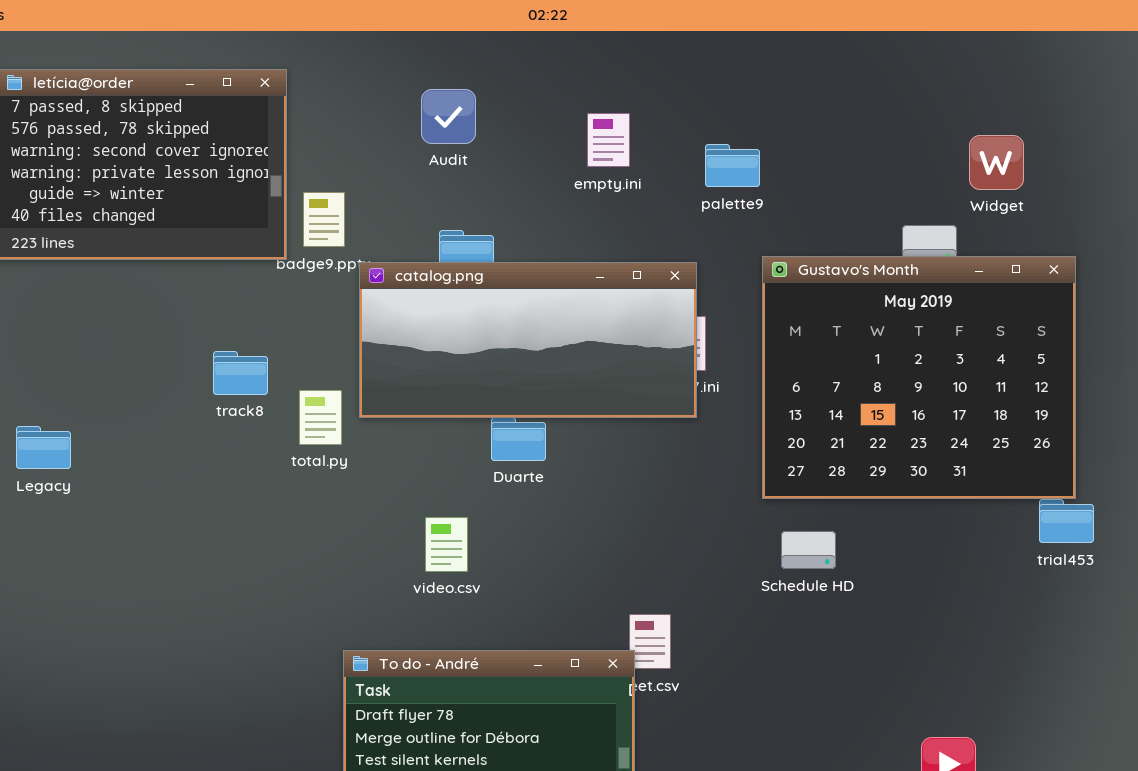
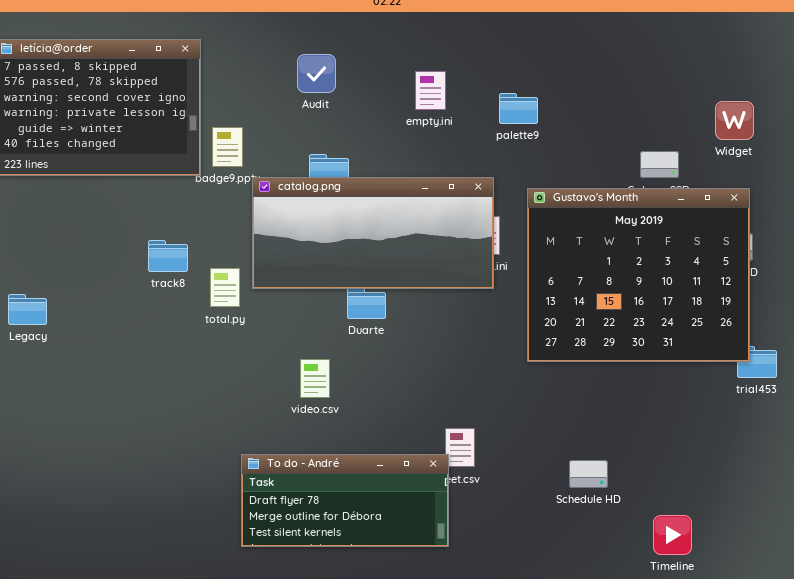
Widget: [969,135,1024,190] -> [715,101,754,140], moved
Gustavo's Month: [762,256,1076,499] -> [527,188,750,362], moved
Schedule HD: [781,531,836,569] -> [569,460,608,488], moved

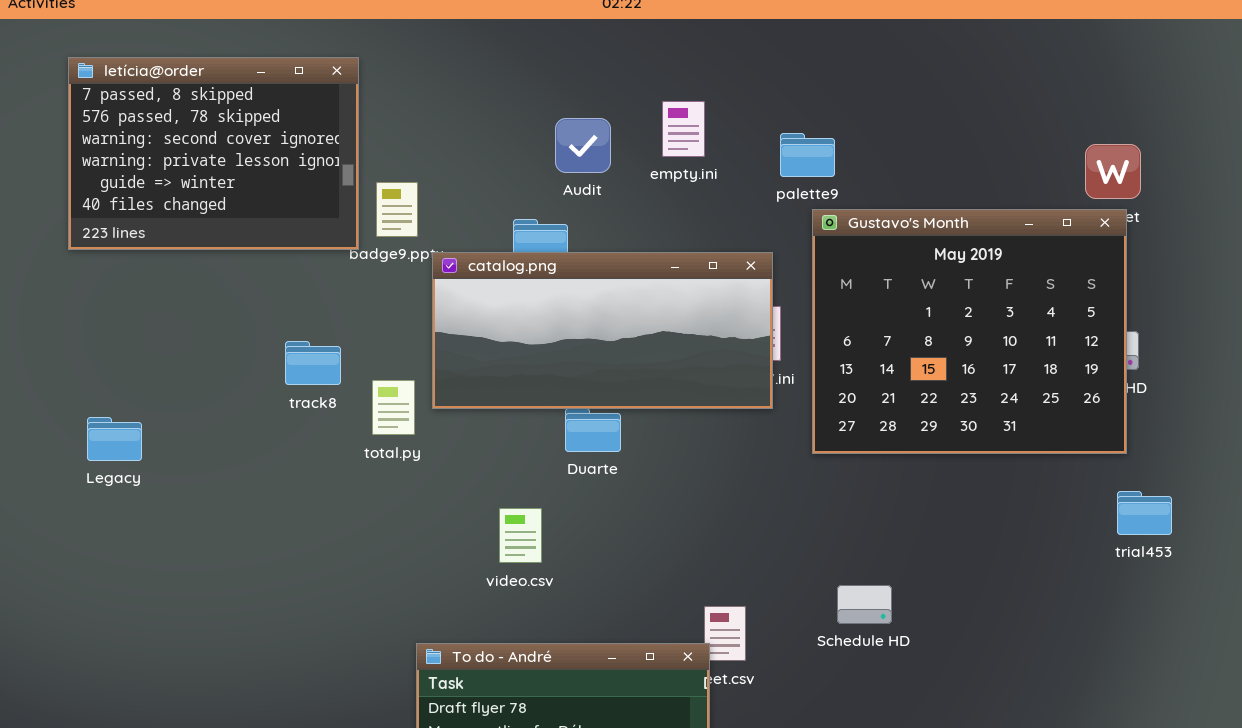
Audit: [297,54,336,93] -> [555,118,611,173], moved
Gustavo's Month: [527,188,750,362] -> [812,209,1127,454], moved
Schedule HD: [569,460,608,488] -> [837,585,892,624], moved

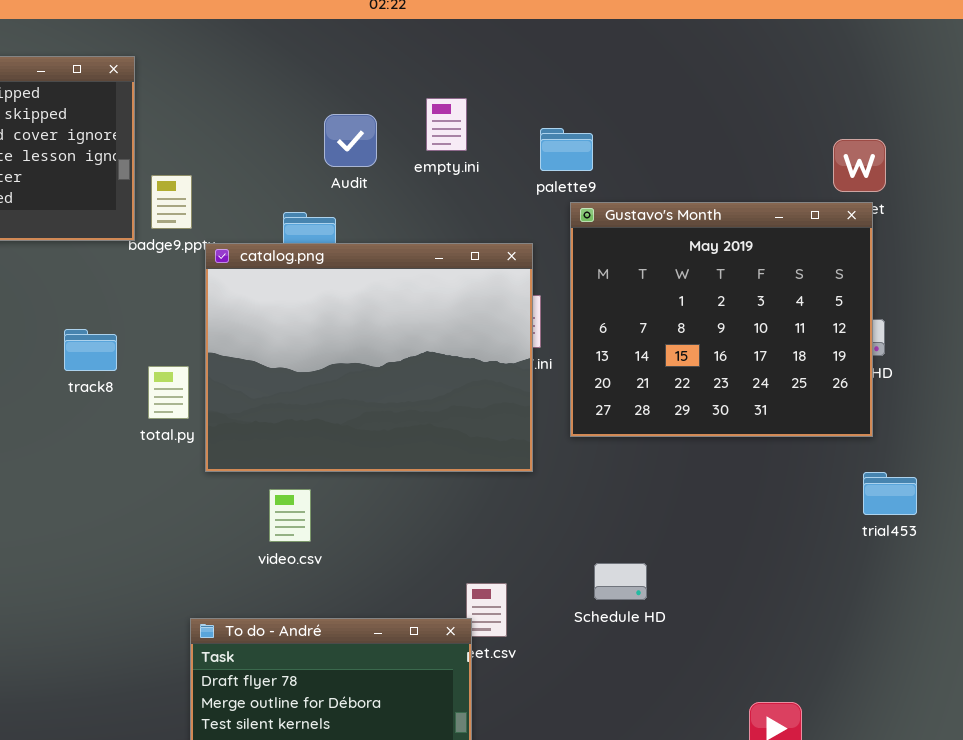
catalog.png: [432,252,773,409] -> [205,243,533,472], resized

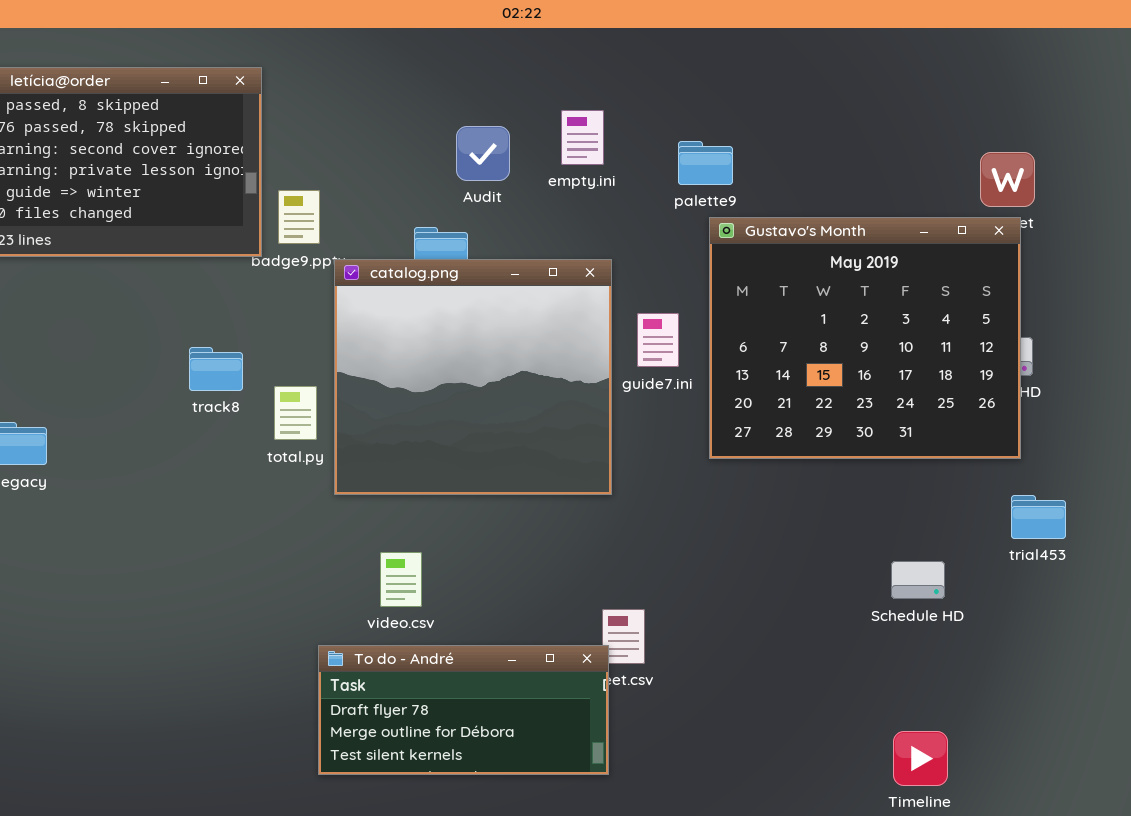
catalog.png: [205,243,533,472] -> [334,259,612,495], resized
video.csv: [269,489,311,542] -> [380,552,422,607], moved
Schedule HD: [594,563,647,600] -> [891,561,945,599], moved

